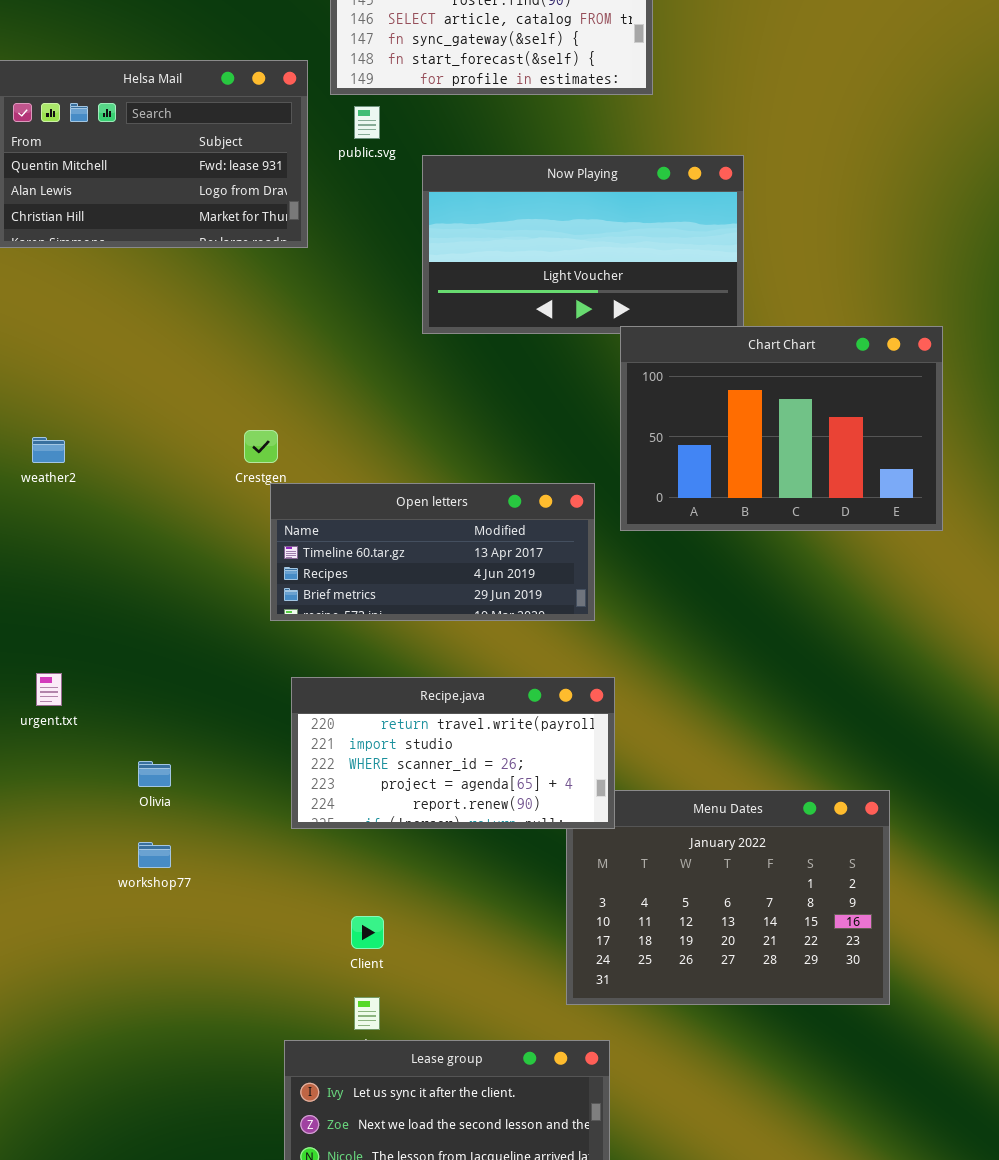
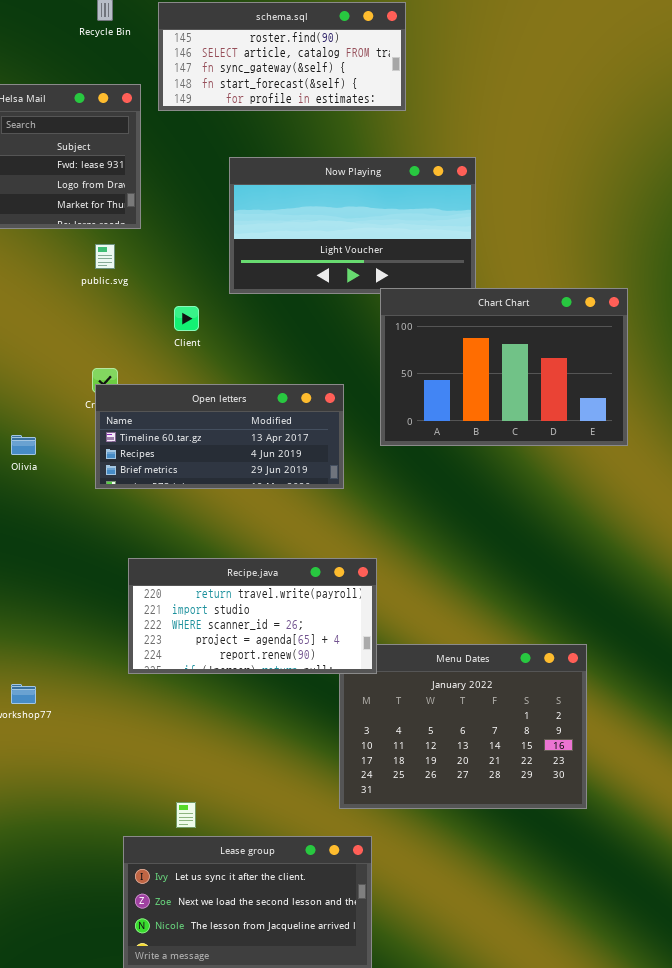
public.svg: [354,106,380,139] -> [95,244,115,269], moved
Open letters: [270,483,595,621] -> [95,384,344,489], moved
Olivia: [138,761,171,787] -> [11,435,36,455], moved
Client: [351,916,384,949] -> [174,306,199,331], moved

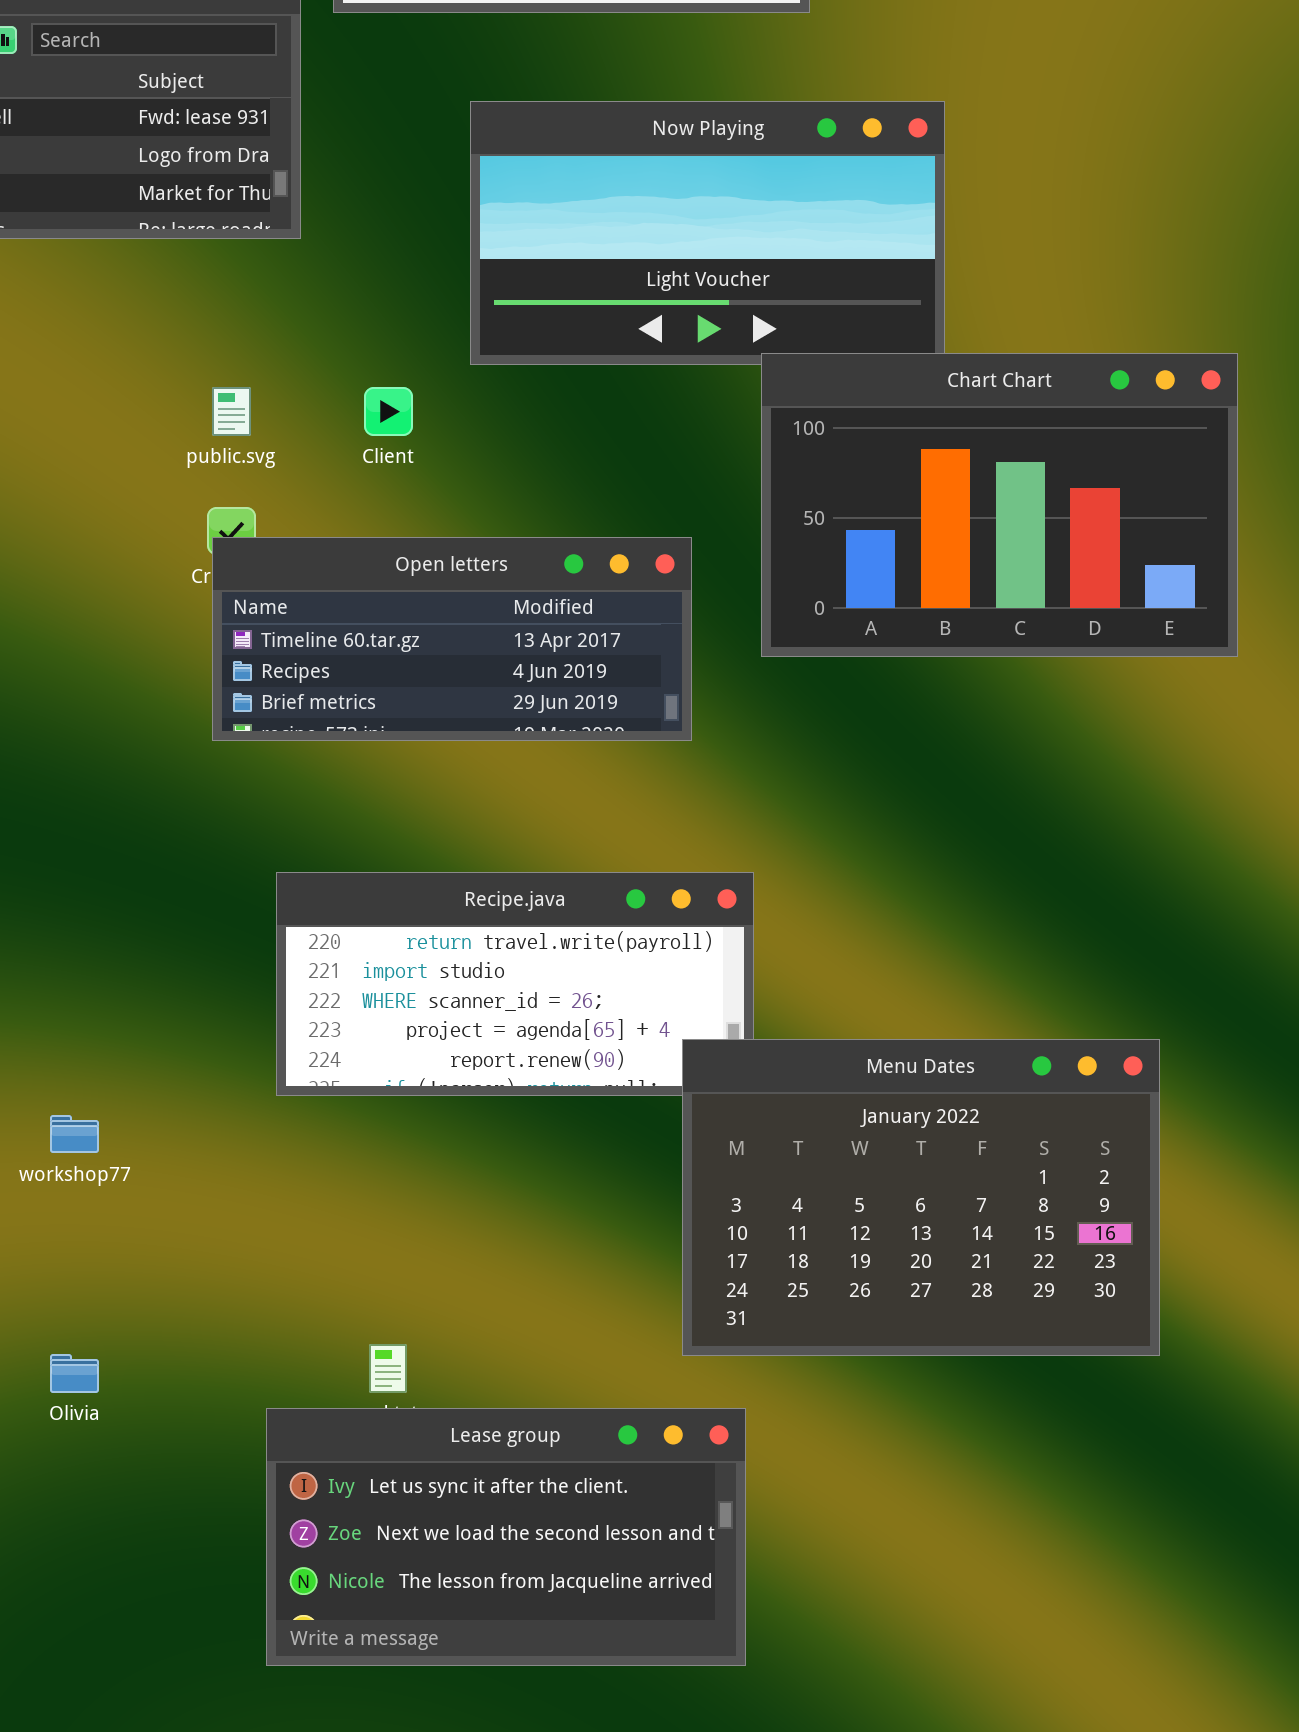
public.svg: [95,244,115,269] -> [212,387,251,436], moved
Olivia: [11,435,36,455] -> [50,1354,99,1393], moved
Menu Dates: [339,644,587,809] -> [682,1039,1160,1356], raised

